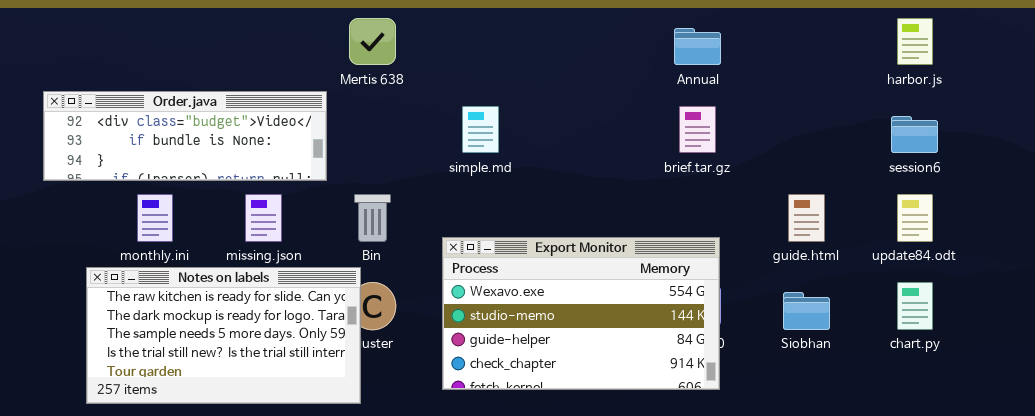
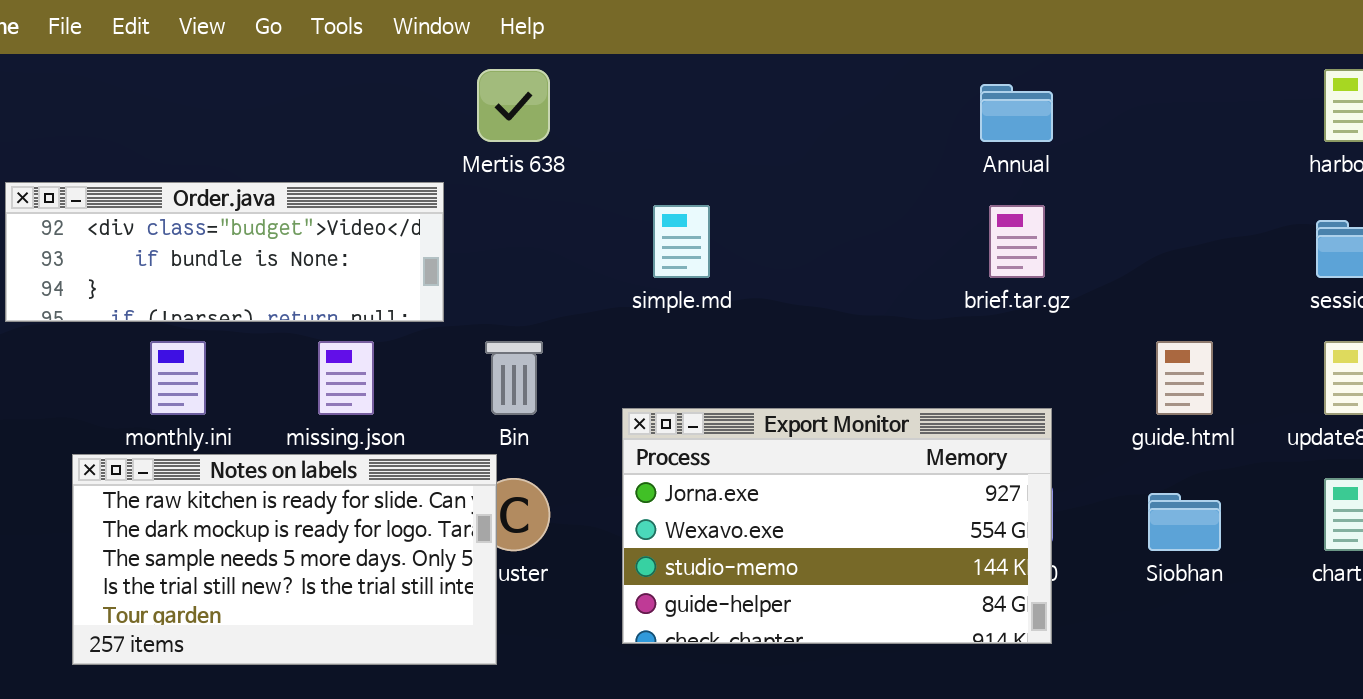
Export Monitor: [442,237,720,390] -> [622,408,1052,644], scrolled up 1 row

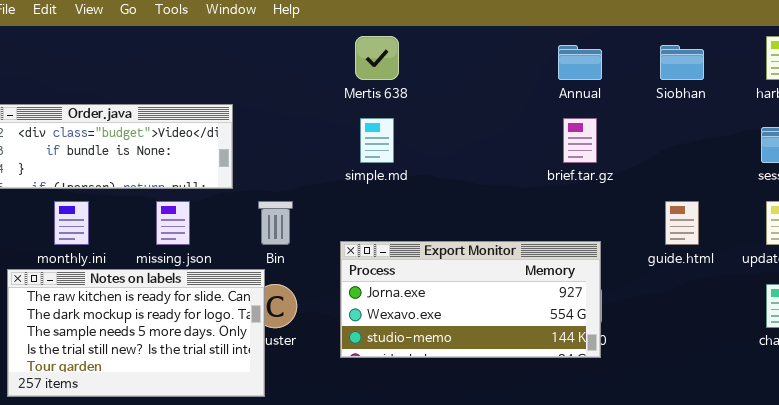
Mertis 638: [477,69,550,142] -> [355,36,399,80], moved
Export Monitor: [622,408,1052,644] -> [340,241,601,358], resized
Siobhan: [1148,493,1221,551] -> [660,45,704,80], moved

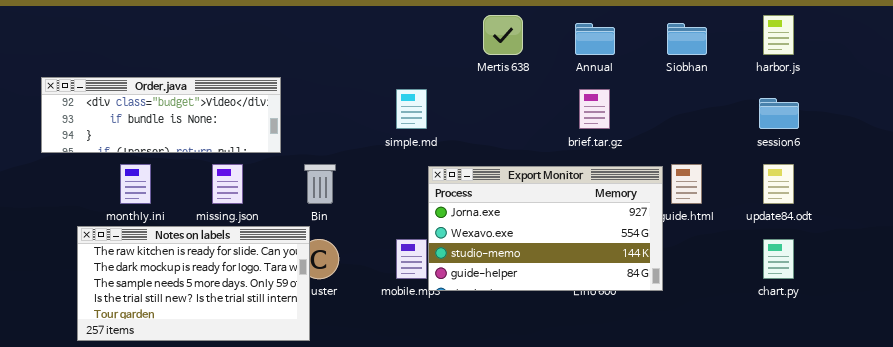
Mertis 638: [355,36,399,80] -> [483,15,523,55], moved
Export Monitor: [340,241,601,358] -> [428,166,663,291], moved, resized

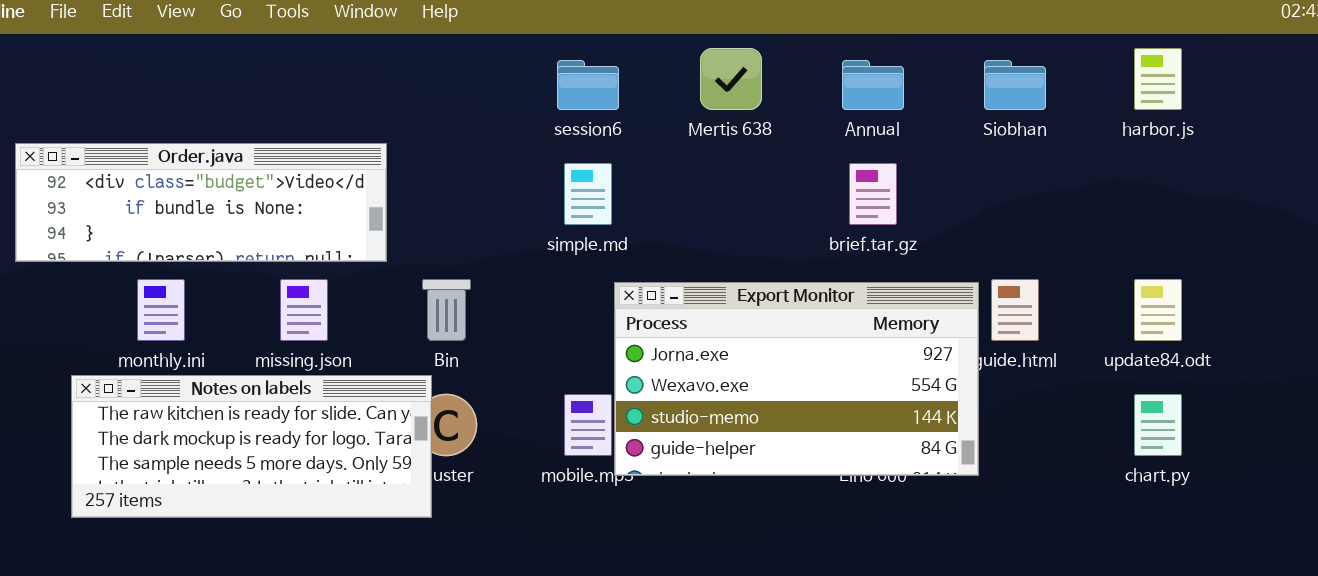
session6: [759,98,799,129] -> [557,60,619,110], moved
Notes on labels: [77,226,310,341] -> [71,375,432,518], resized

